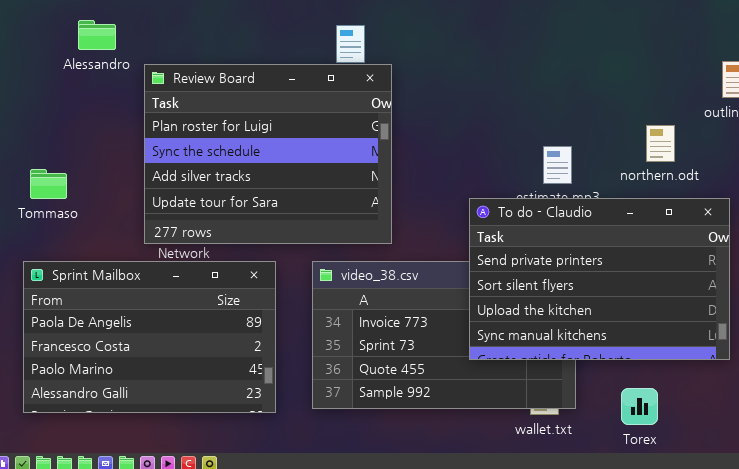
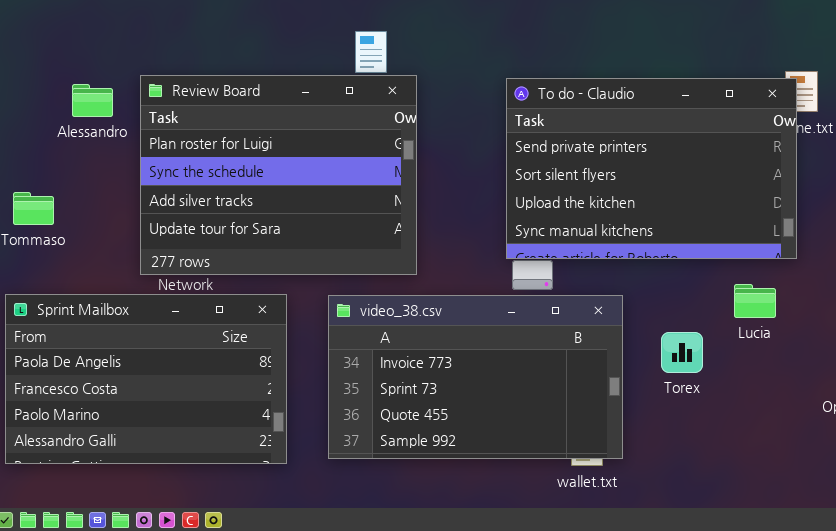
Alessandro: [78,20,116,50] -> [72,84,113,117], moved
To do - Claudio: [469,198,730,360] -> [506,78,797,259], moved
Torex: [621,388,658,425] -> [661,332,703,373], moved

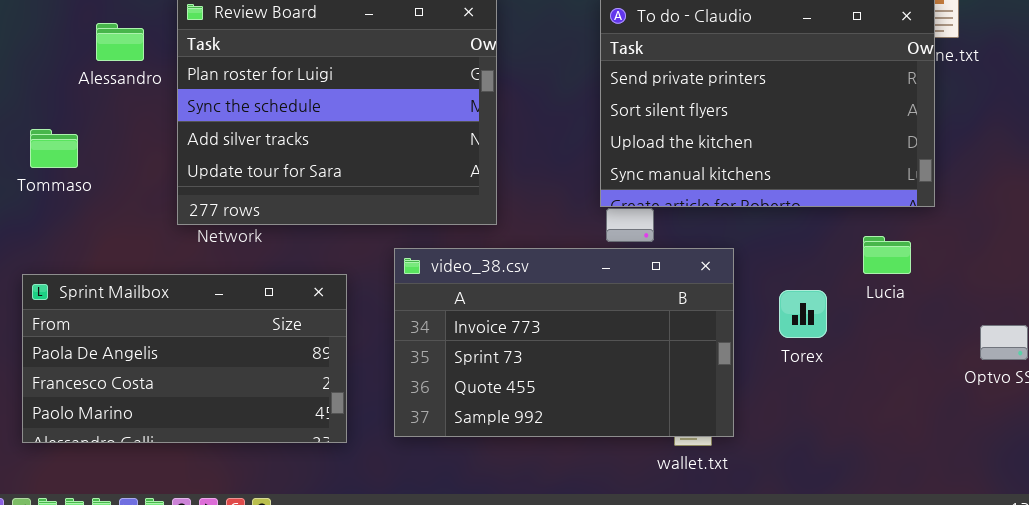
Alessandro: [72,84,113,117] -> [96,23,144,61], moved
Sprint Mailbox: [5,294,287,464] -> [22,274,347,443], resized

